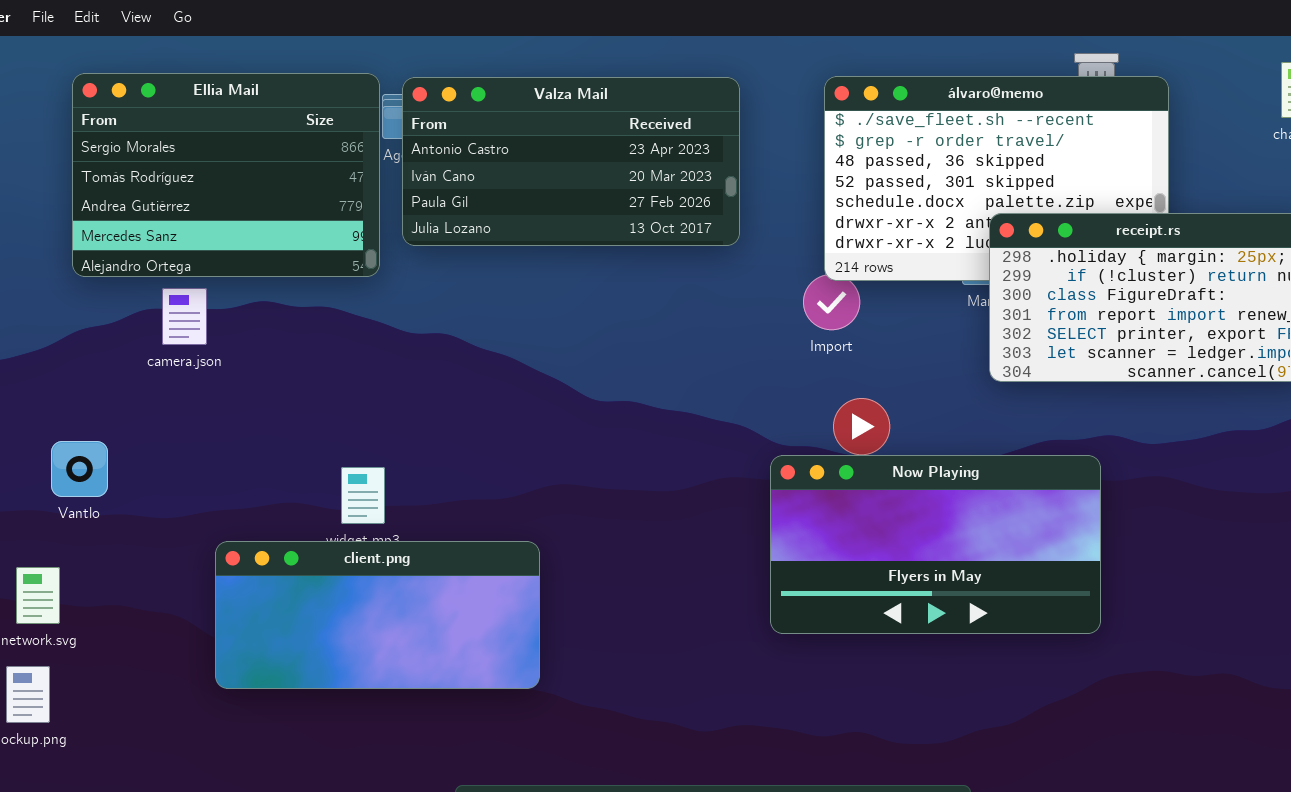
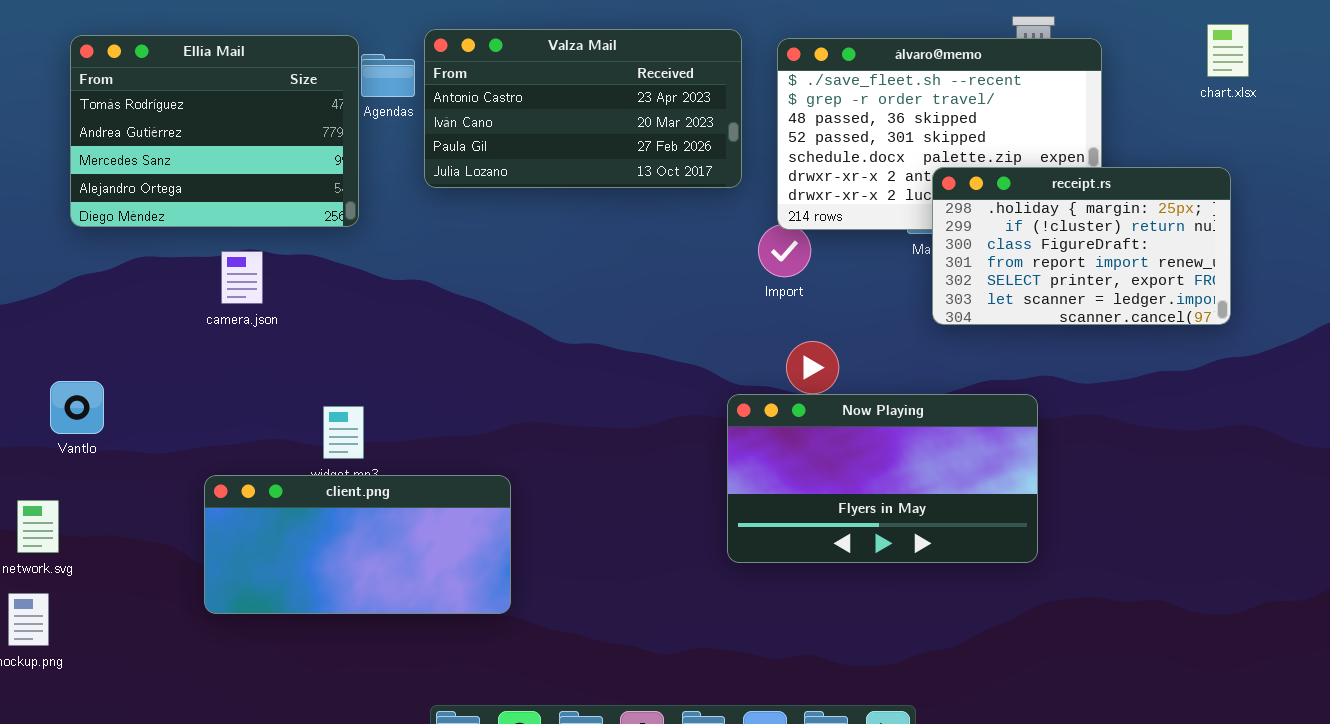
Ellia Mail: [72,73,380,277] -> [70,35,359,227], scrolled down 1 row
Valza Mail: [402,77,740,246] -> [424,29,742,188], moved
camera.json: [162,288,207,345] -> [221,251,263,304], moved

